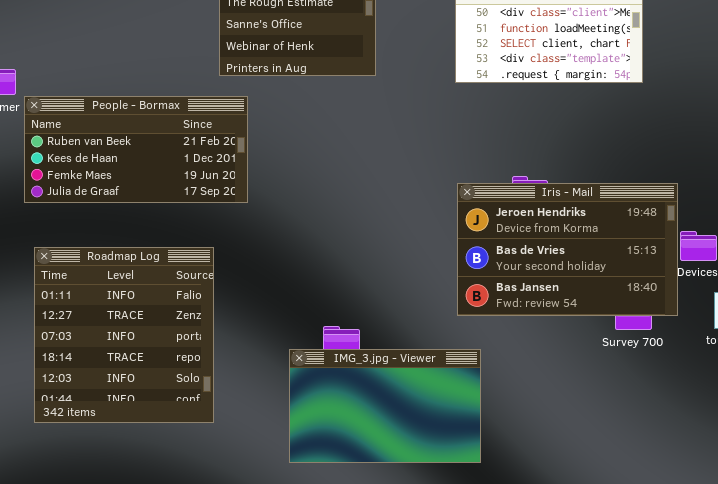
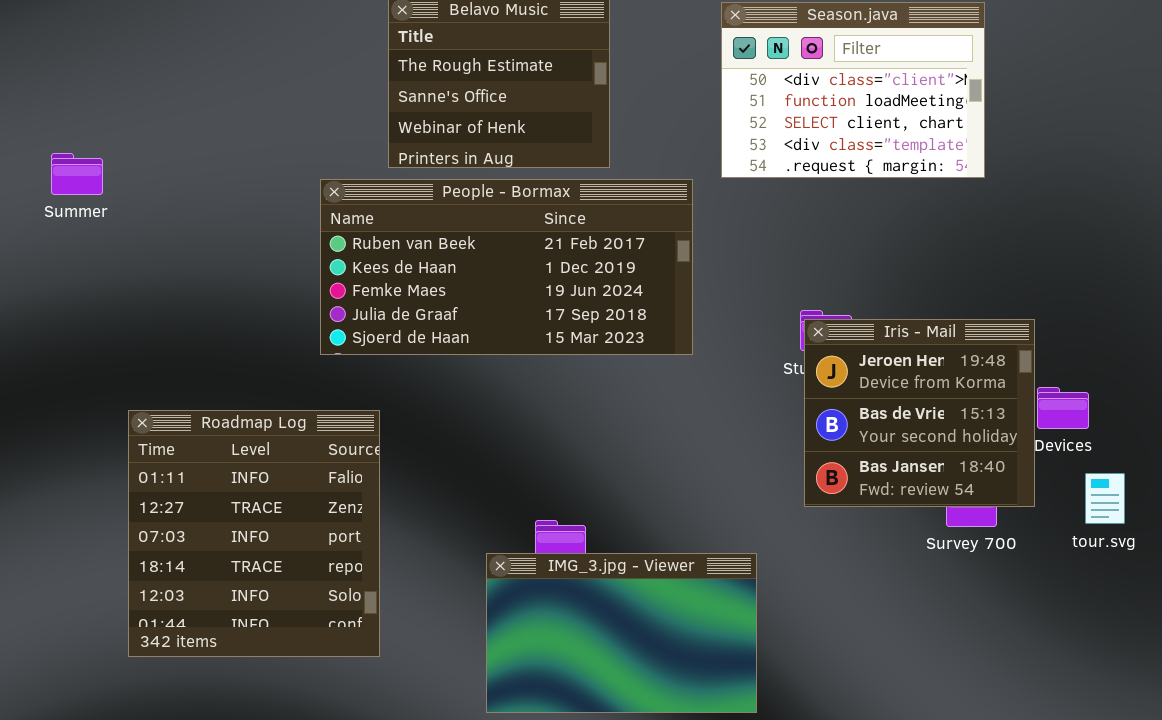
People - Bormax: [24,96,248,203] -> [320,179,693,355], moved, resized
Iris - Mail: [457,183,678,316] -> [804,319,1035,507], resized

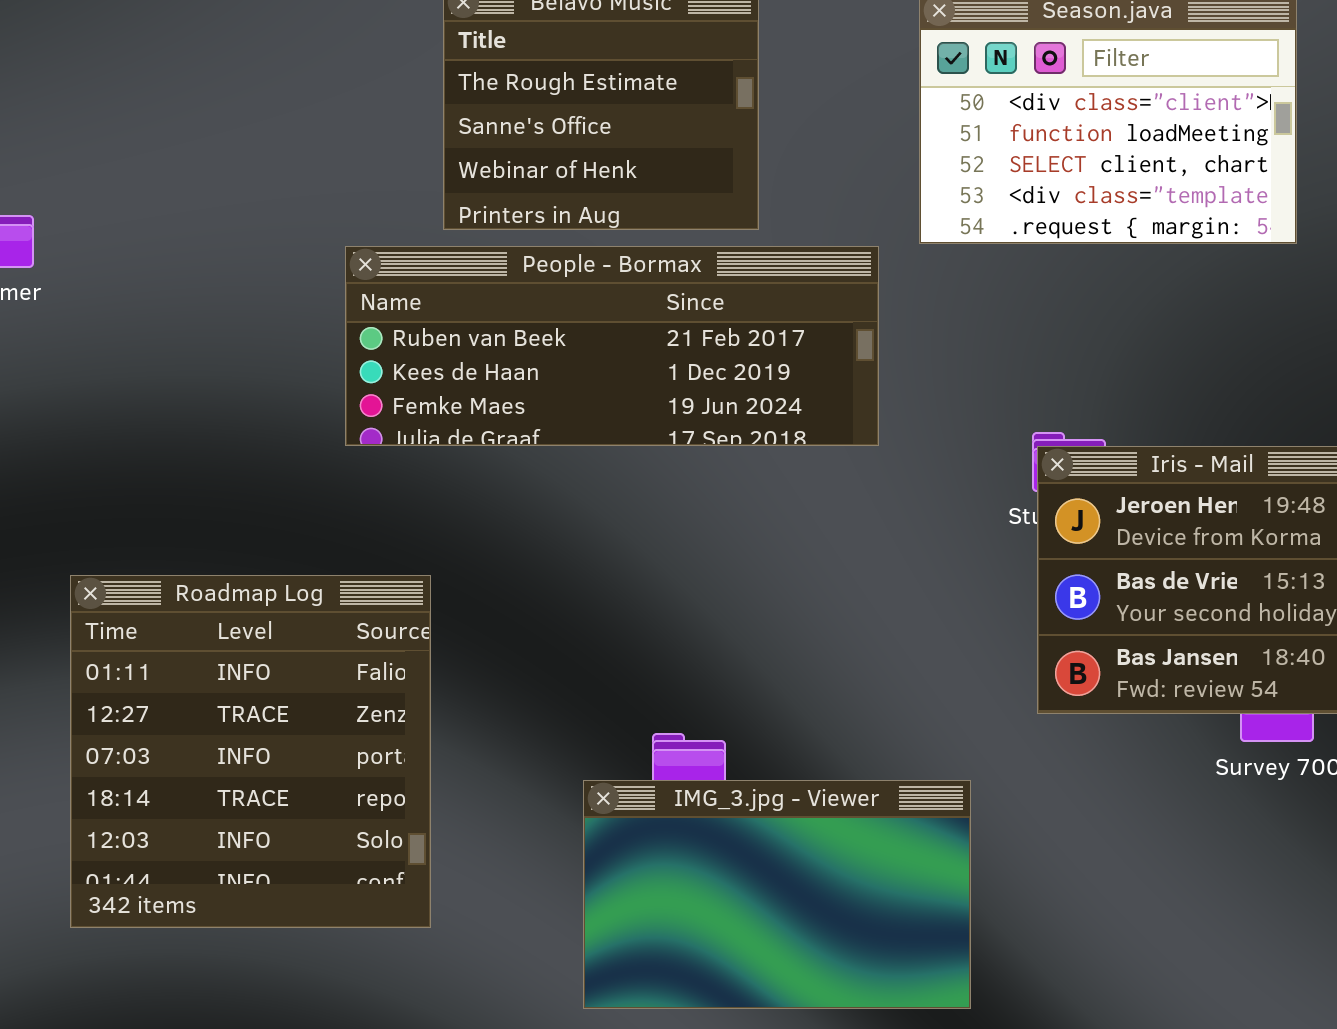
People - Bormax: [320,179,693,355] -> [345,246,879,446], resized

